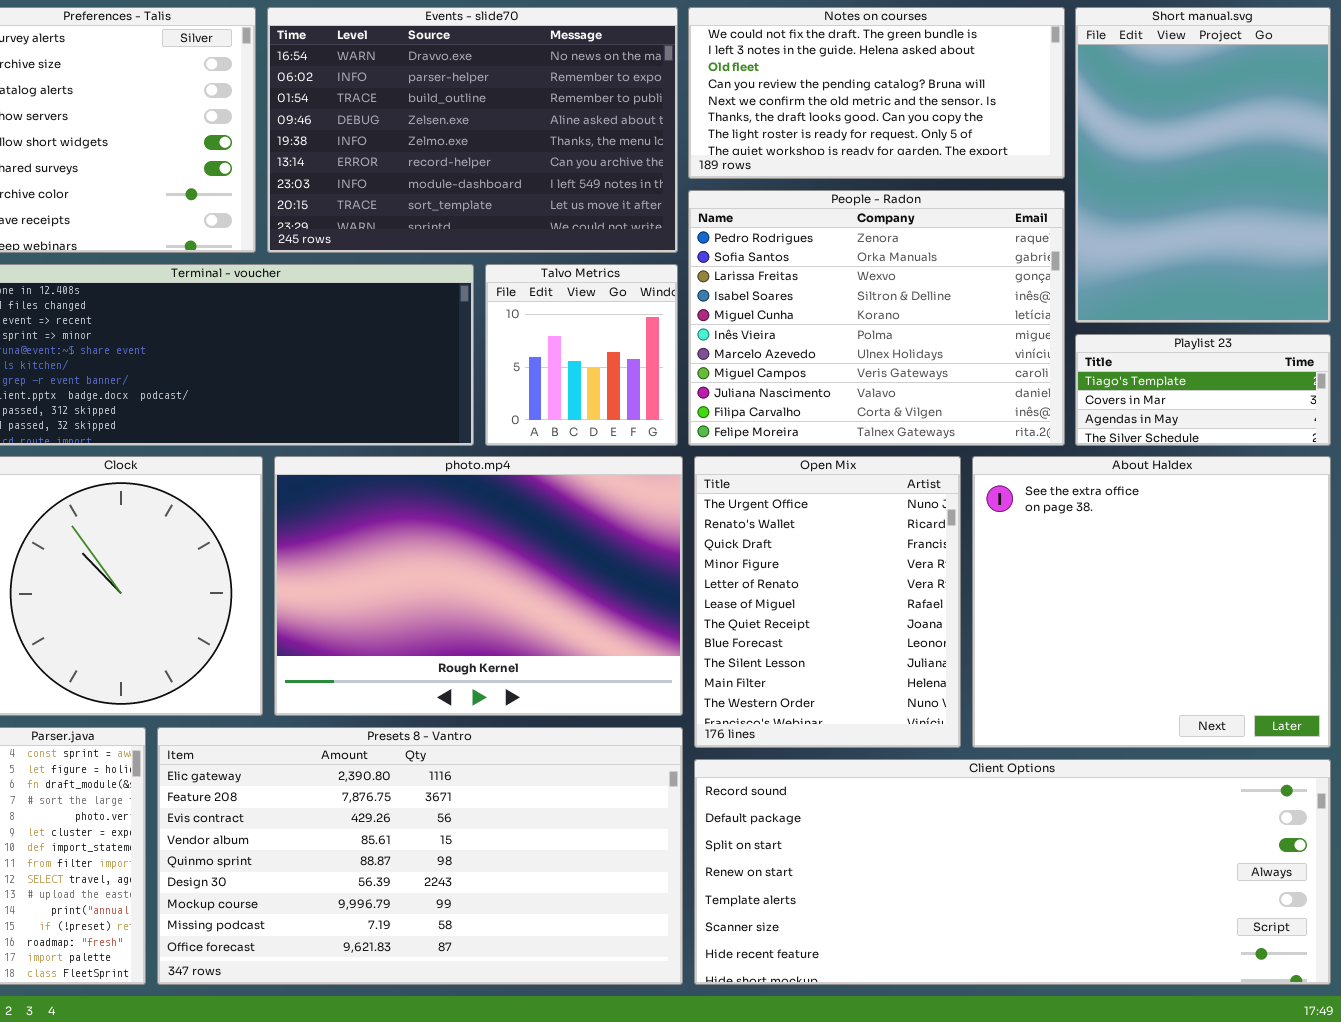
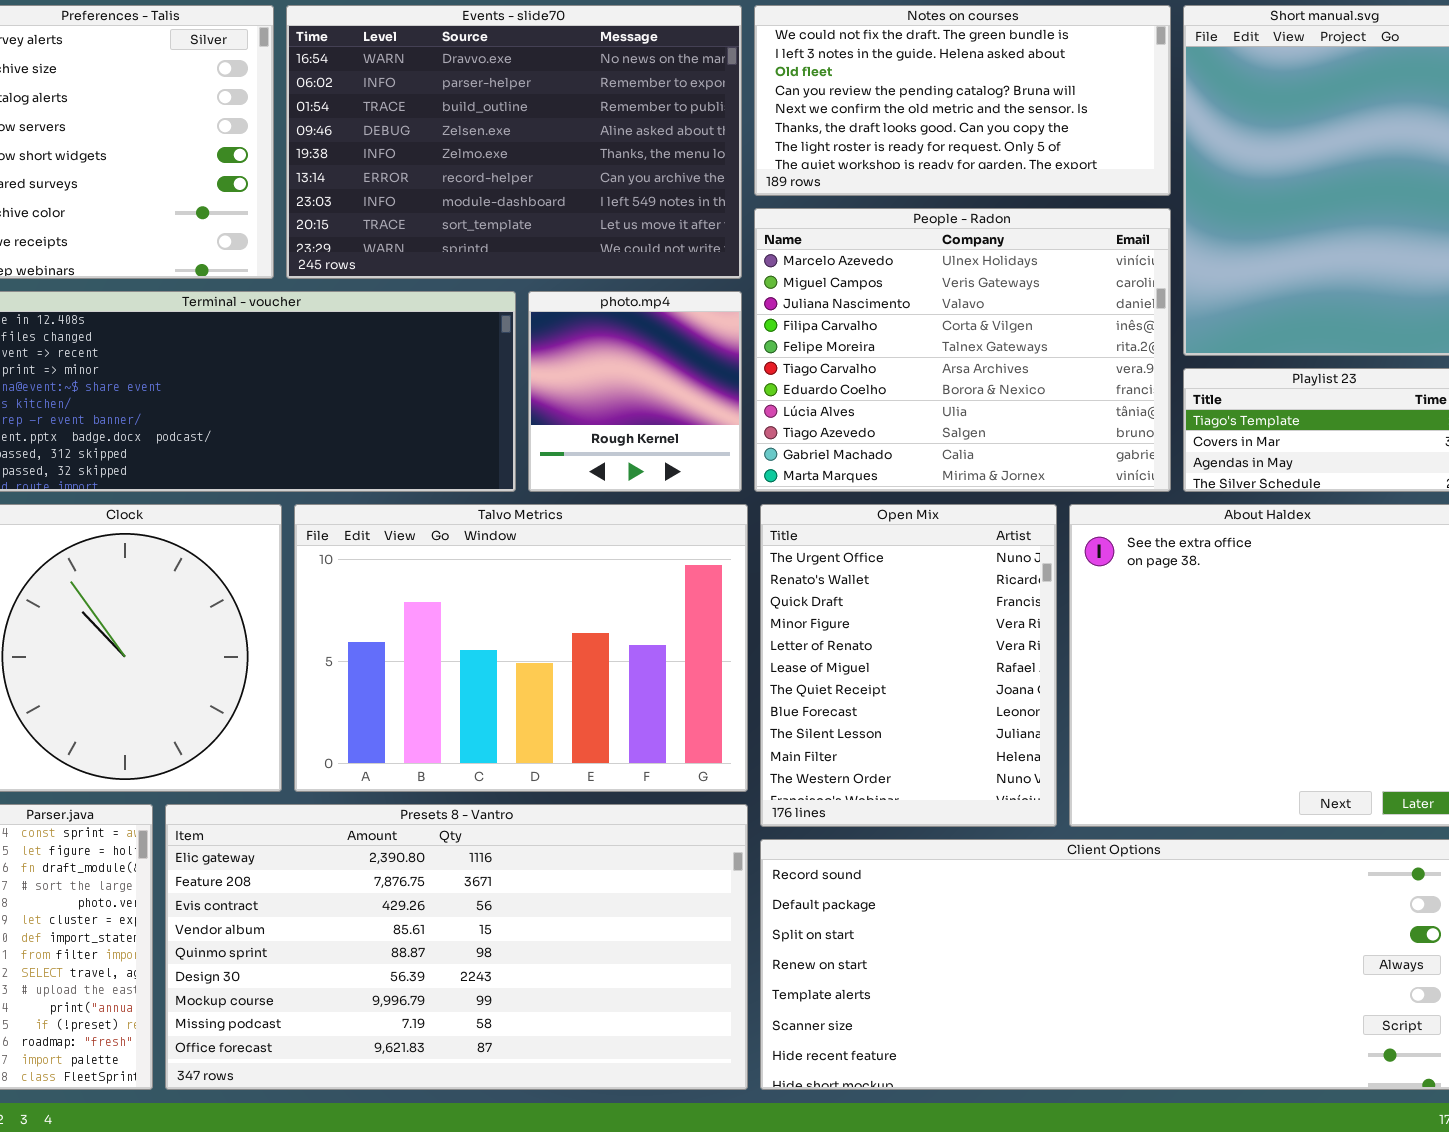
People - Radon: [688,190,1065,446] -> [754,208,1171,492], scrolled down 6 rows
Talvo Metrics: [485,264,678,446] -> [294,504,748,792], moved, resized
photo.mp4: [274,456,683,716] -> [528,291,742,492], moved, resized

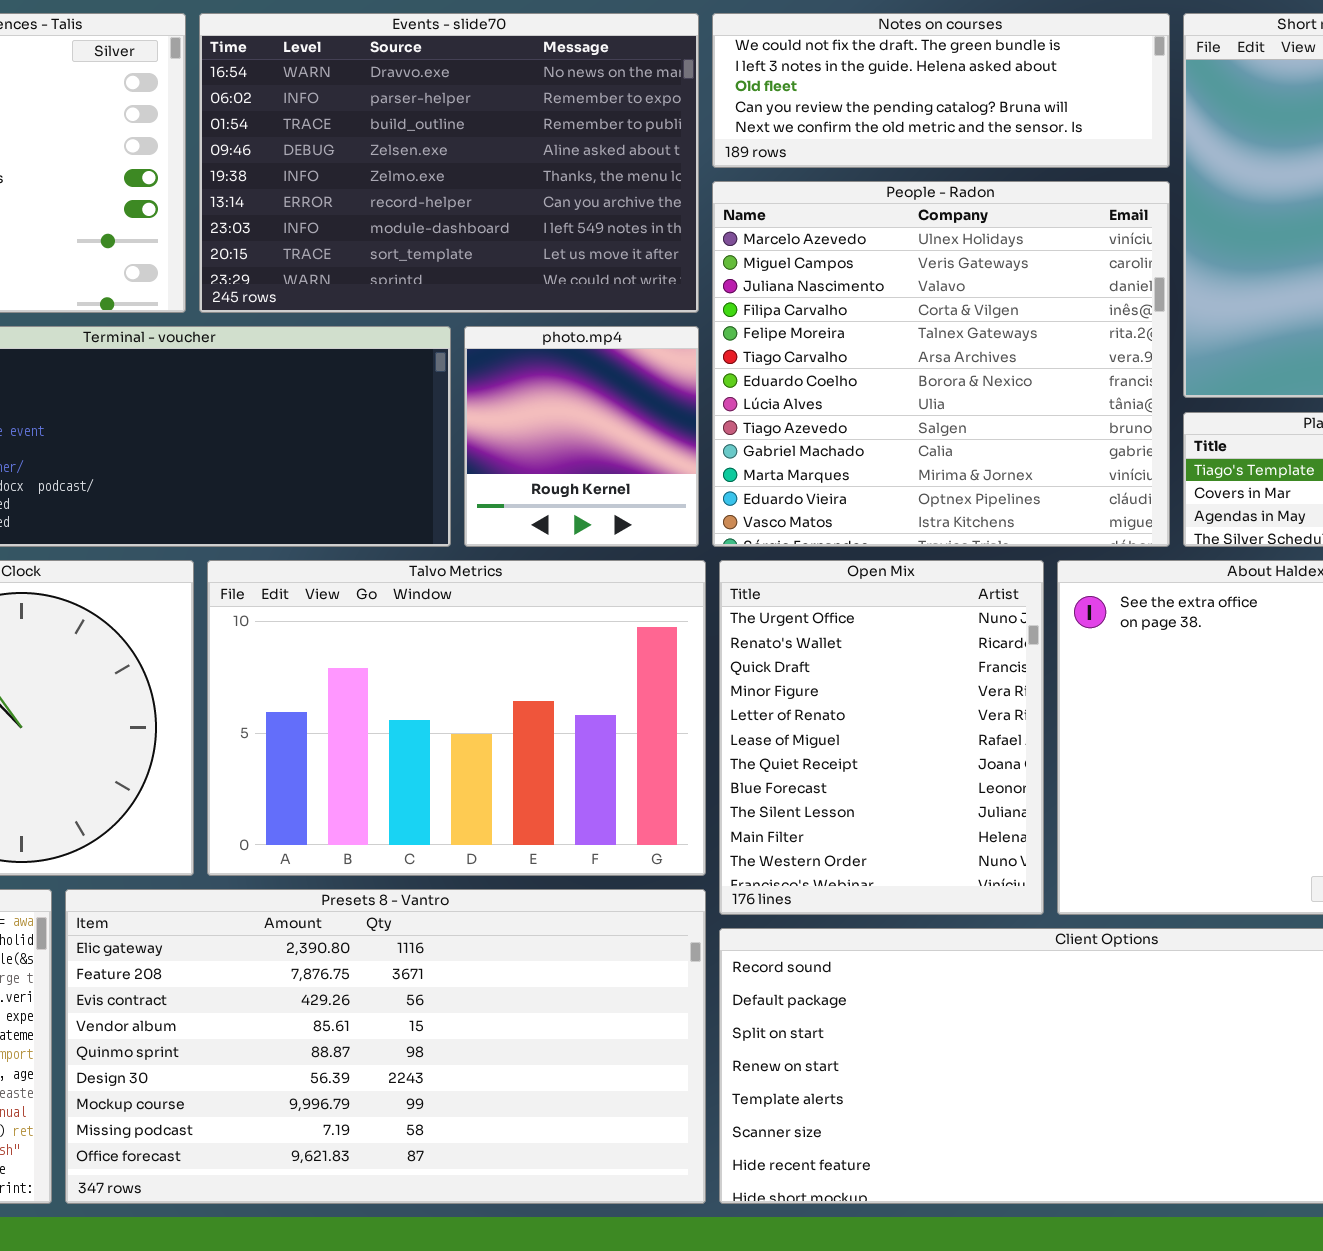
Notes on courses: [754,5,1171,196] -> [712,13,1170,168], resized
People - Radon: [754,208,1171,492] -> [712,181,1170,547], resized

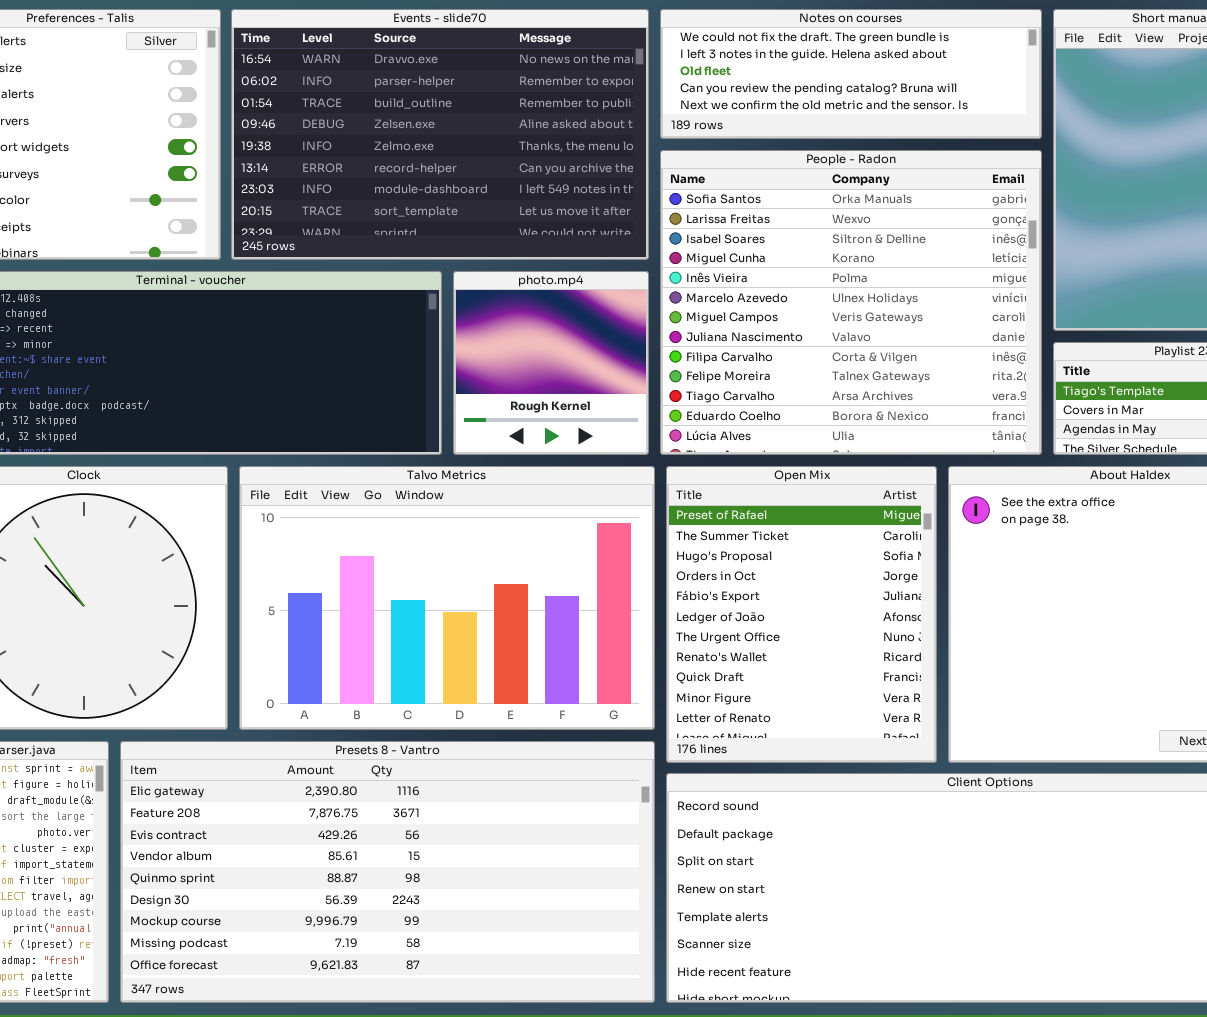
People - Radon: [712,181,1170,547] -> [660,150,1042,455], scrolled up 5 rows
Open Mix: [719,560,1044,915] -> [666,466,937,763], scrolled up 6 rows

